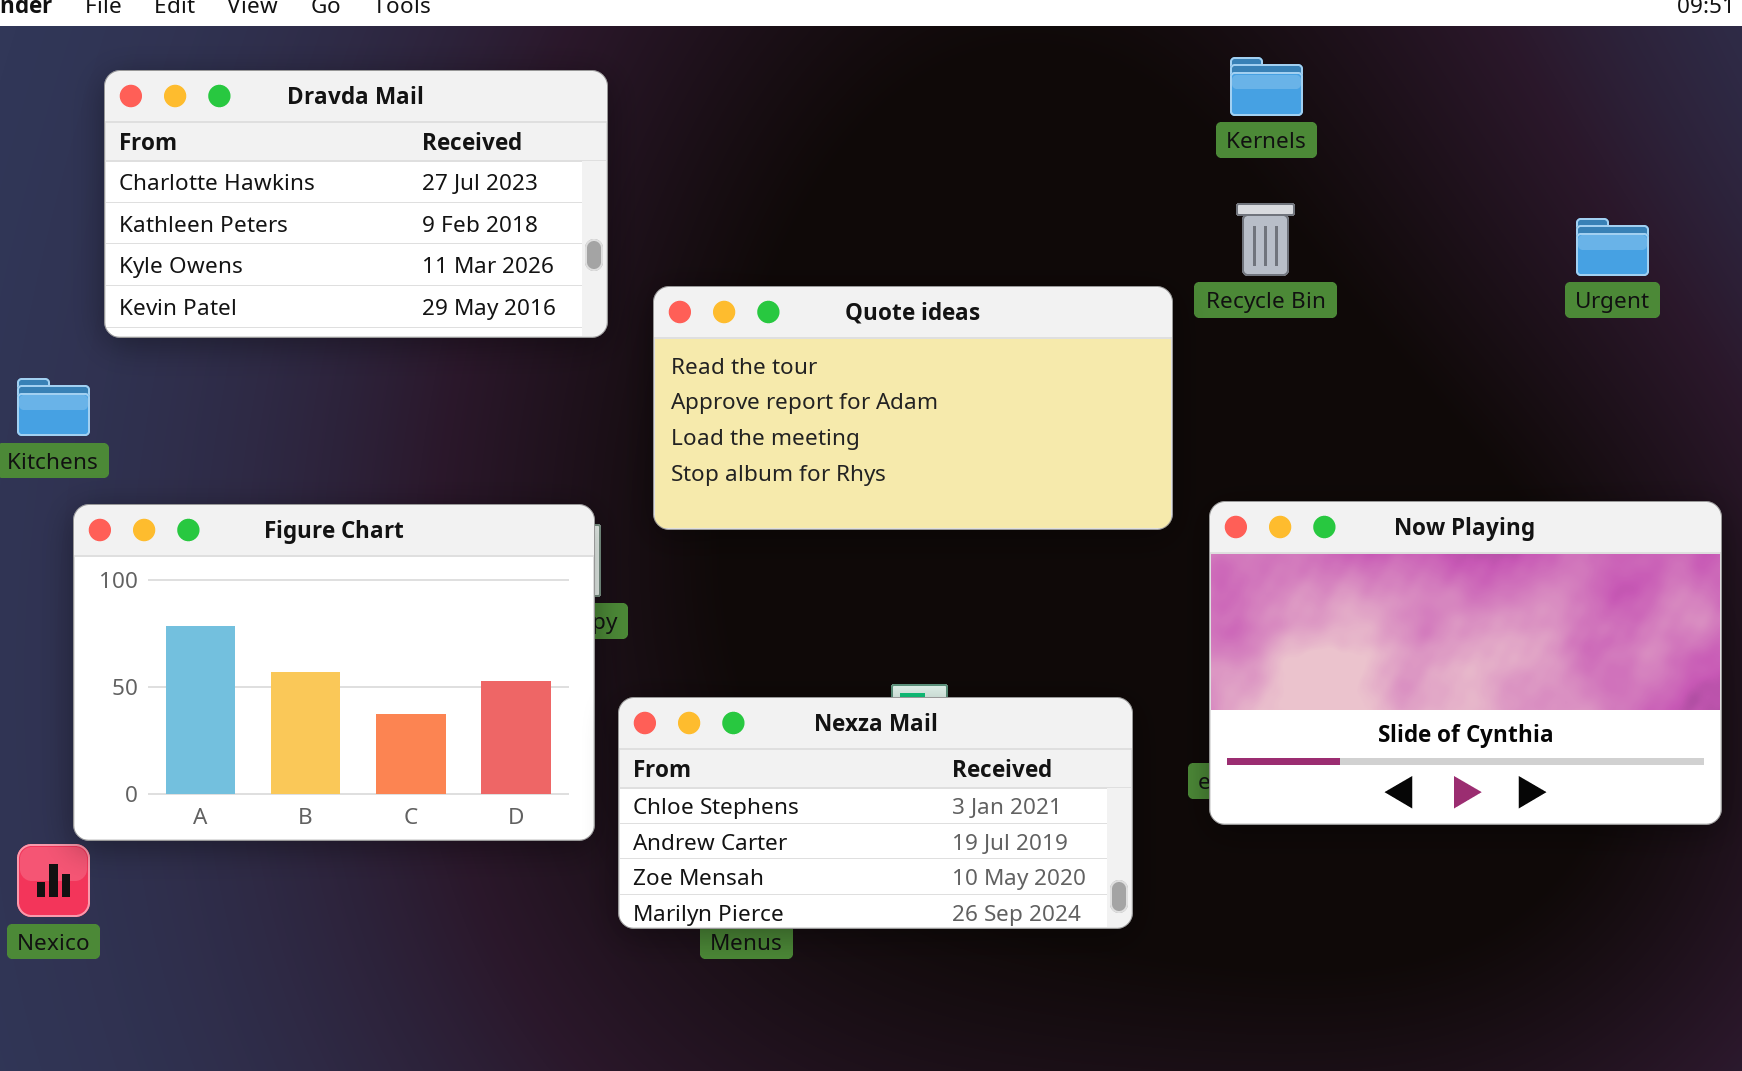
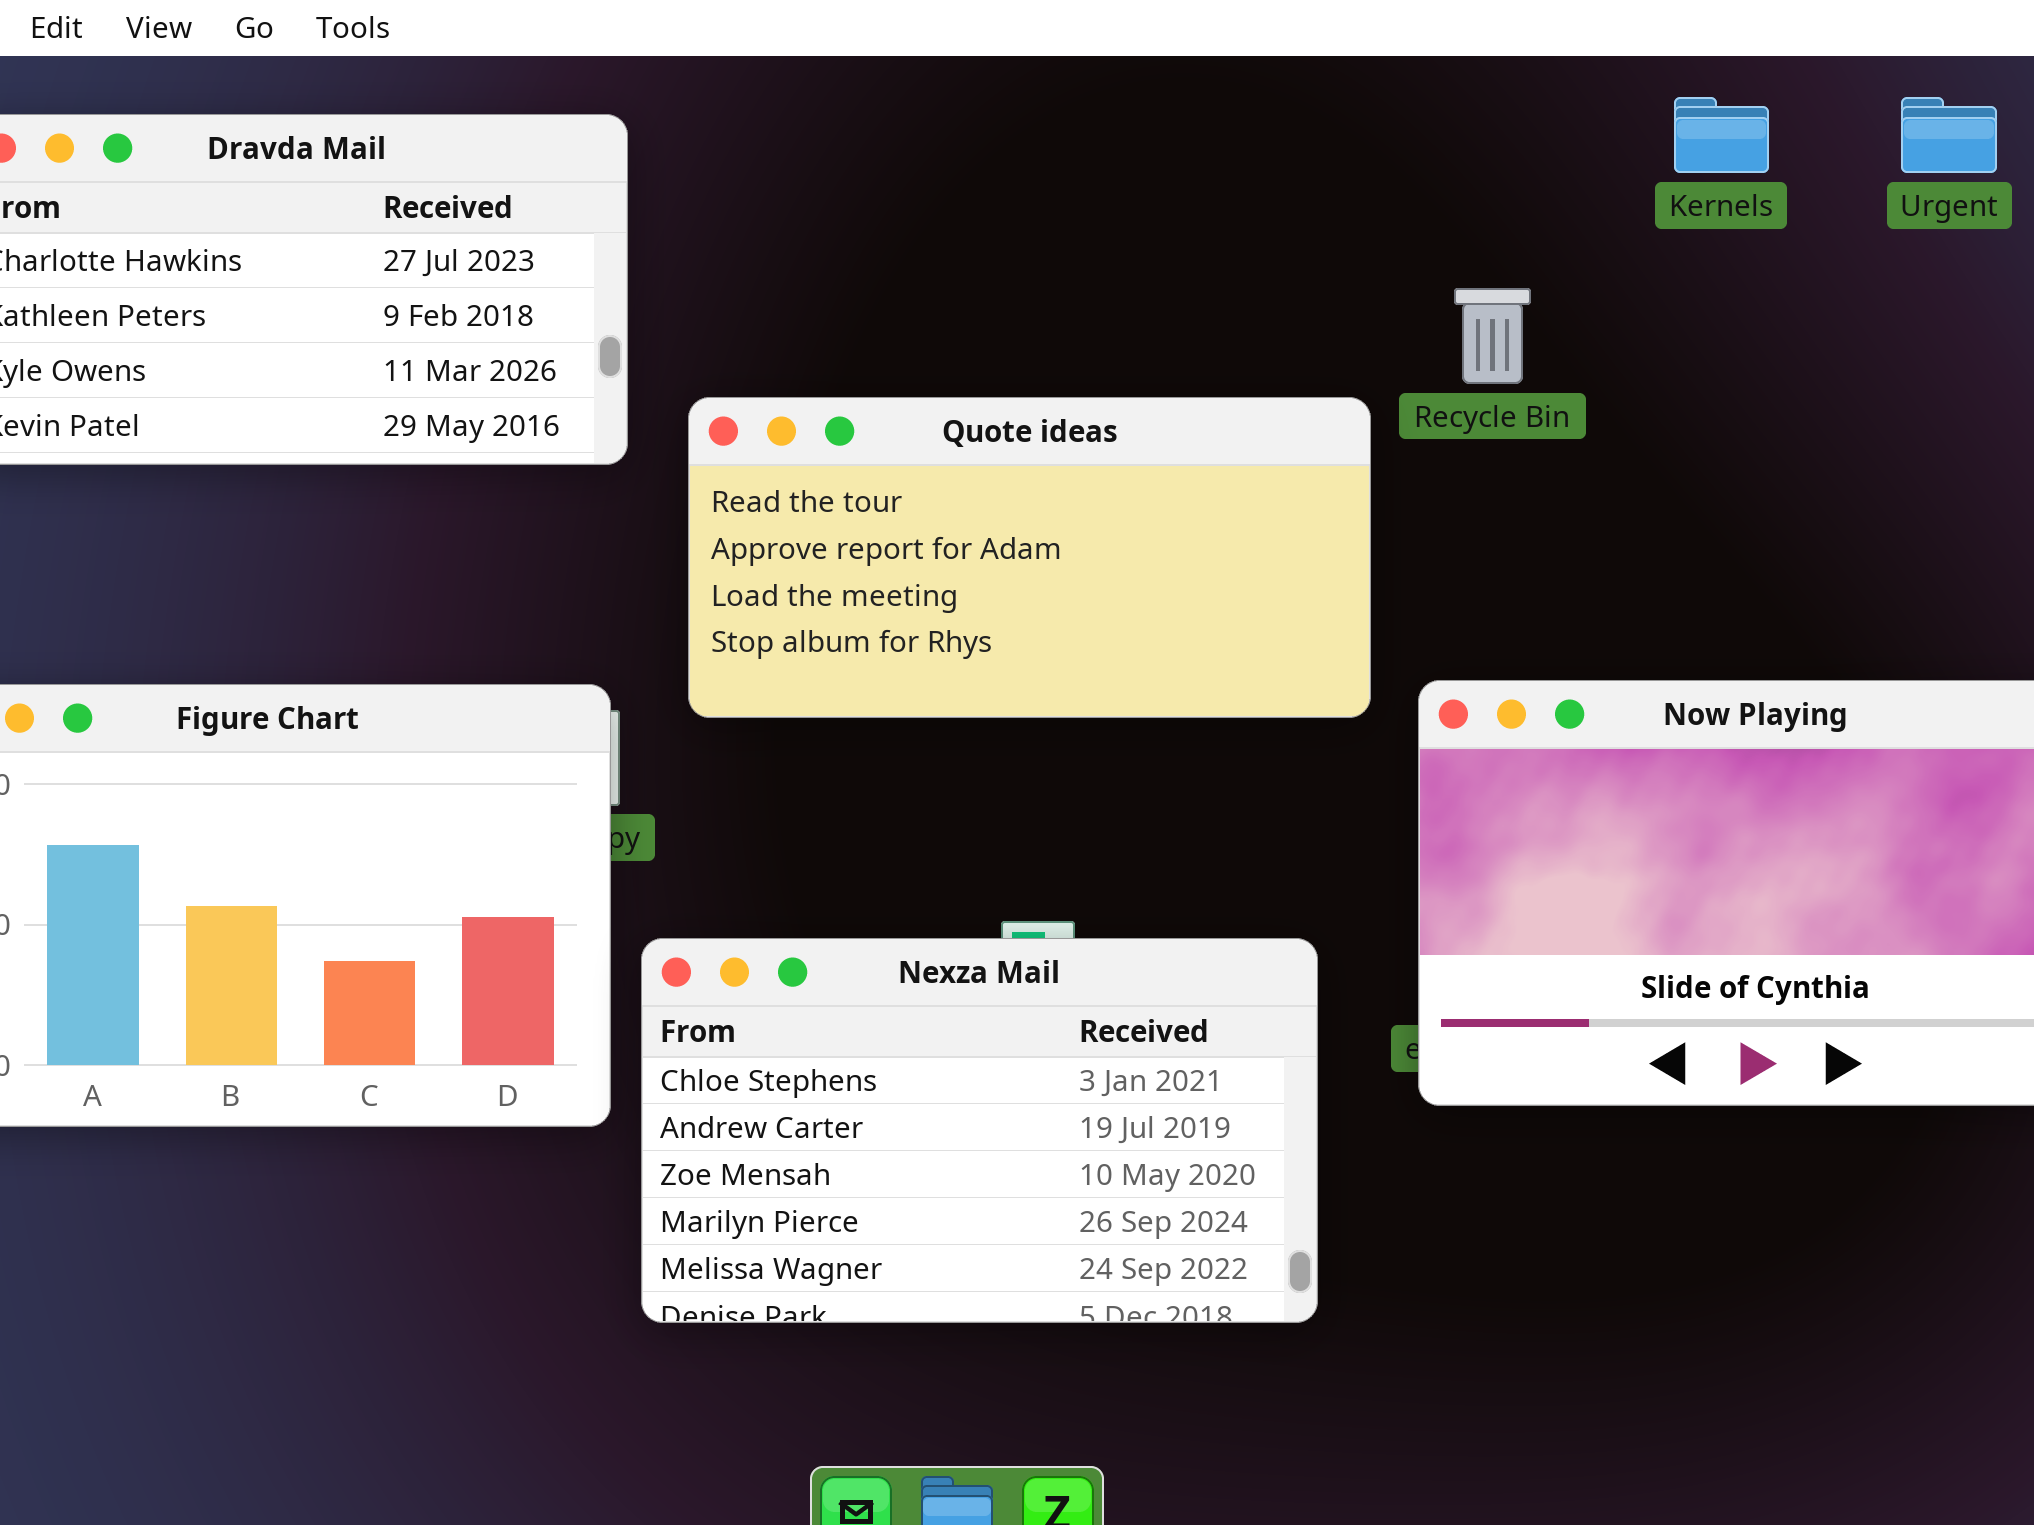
Kernels: [1230,57,1303,116] -> [1674,97,1769,173], moved
Urgent: [1576,218,1649,276] -> [1901,97,1997,173], moved
Nexza Mail: [618,697,1133,929] -> [641,938,1318,1323], resized

